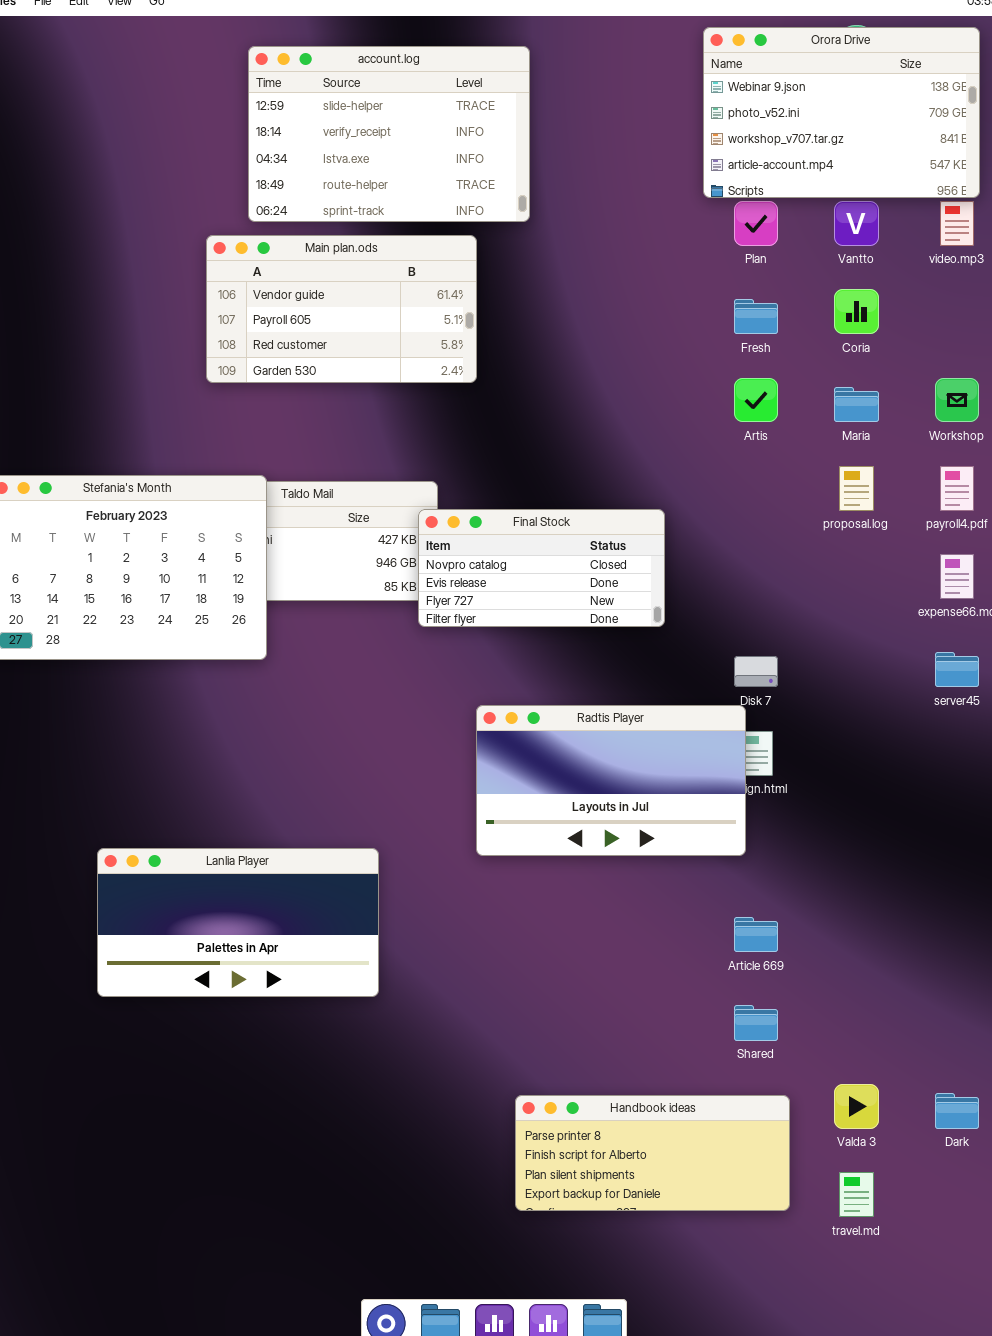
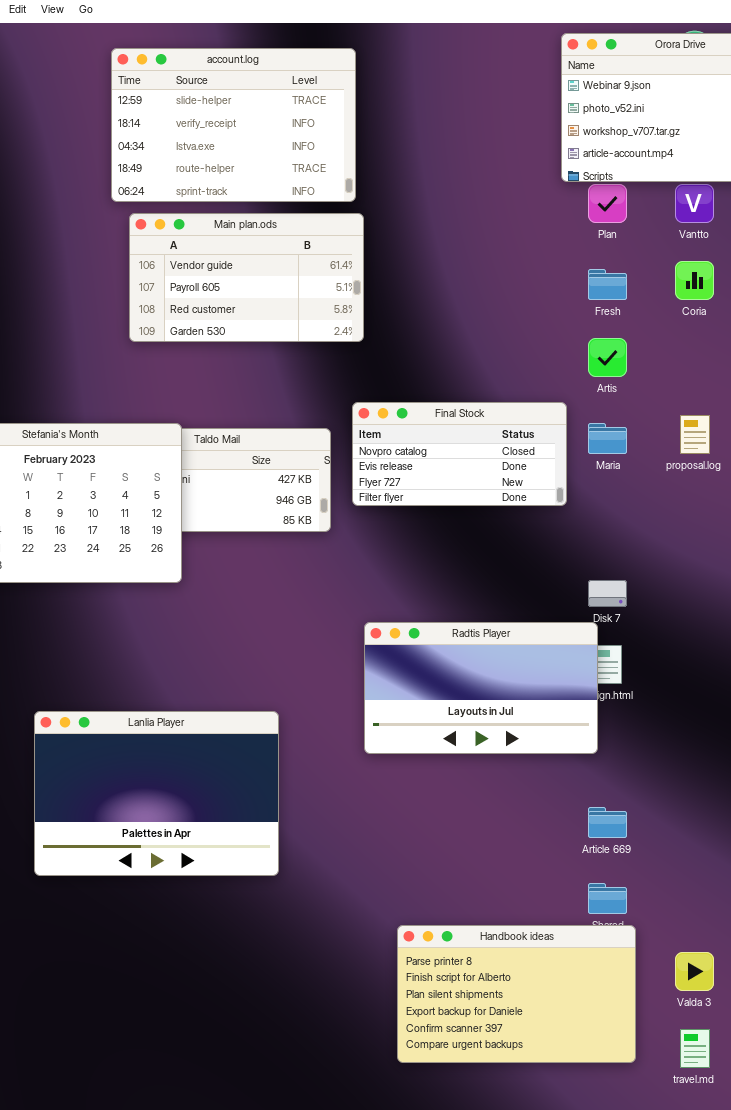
account.log: [248,46,530,222] -> [111,48,356,202], moved
Maria: [834,387,879,422] -> [588,423,627,454], moved
Final Stock: [418,509,665,627] -> [352,402,567,506], moved
Lanlia Player: [97,848,379,997] -> [34,711,279,876], resized
Handbook ideas: [515,1095,790,1211] -> [397,925,636,1063], resized

